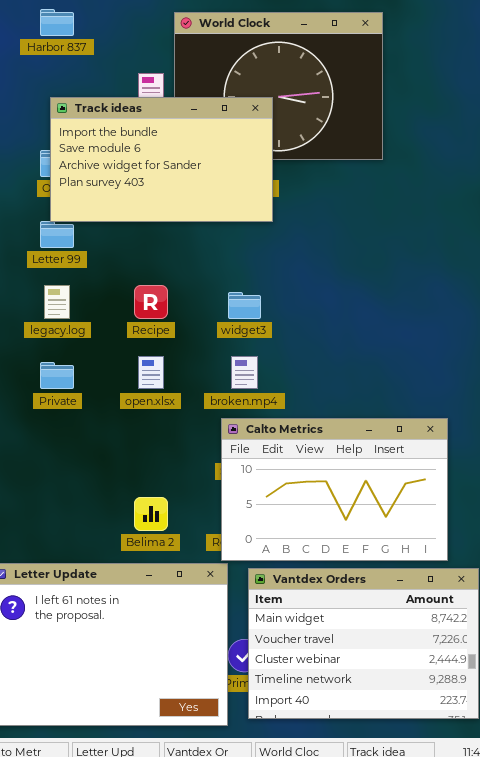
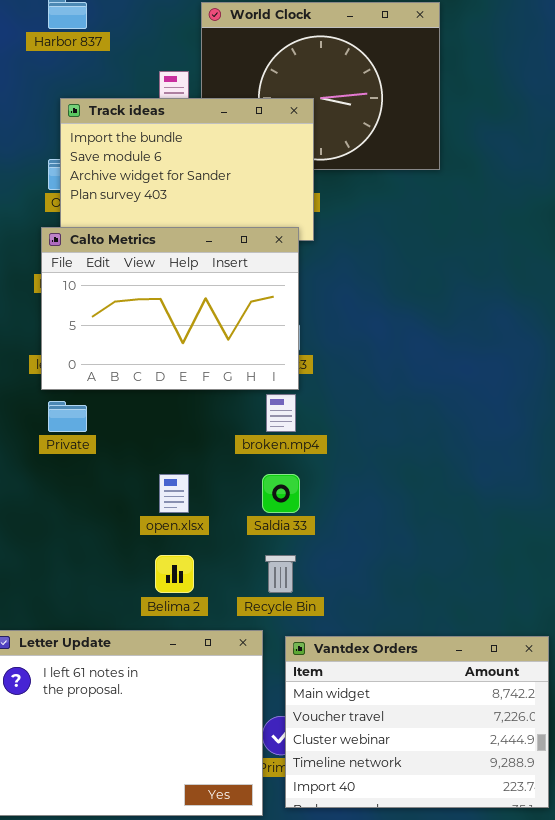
open.xlsx: [138,356,164,389] -> [159,474,189,513], moved
Calto Metrics: [221,418,448,561] -> [41,227,299,390], moved

